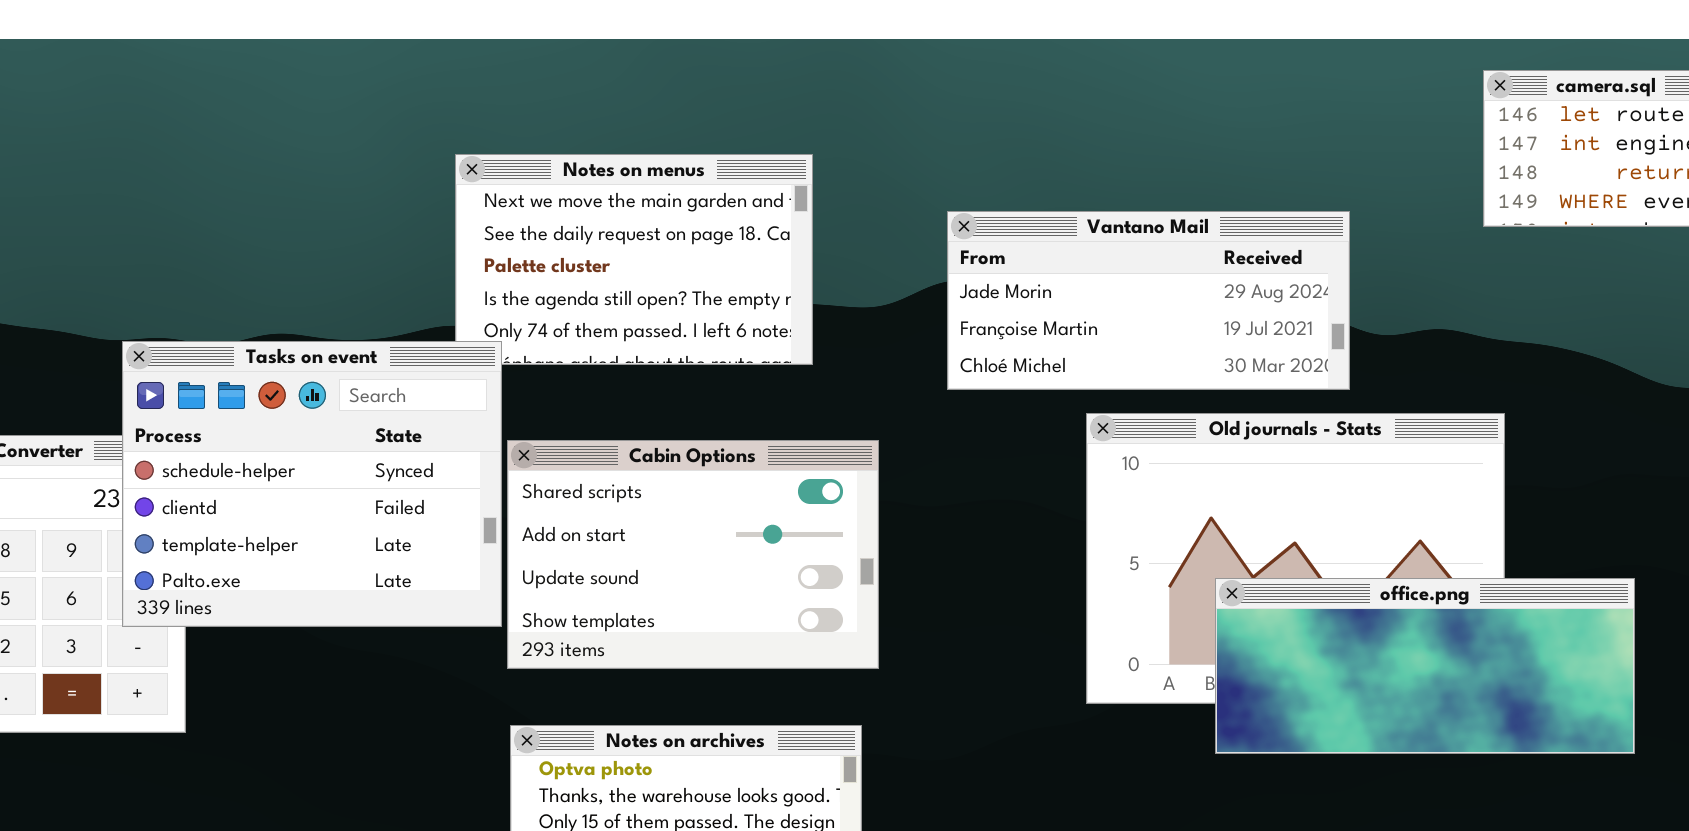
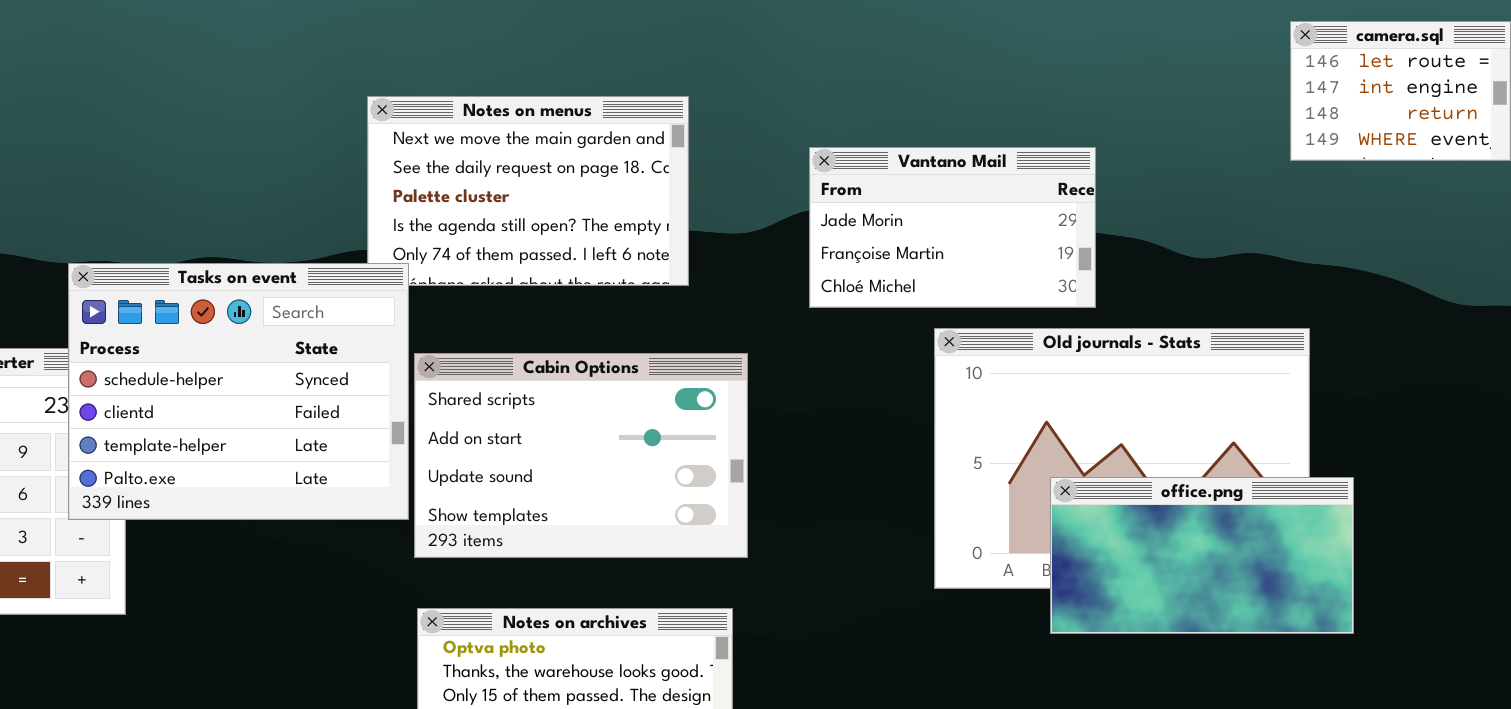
Vantano Mail: [947,211,1350,390] -> [809,147,1096,308], resized
office.png: [1215,578,1635,754] -> [1050,477,1354,634], resized

